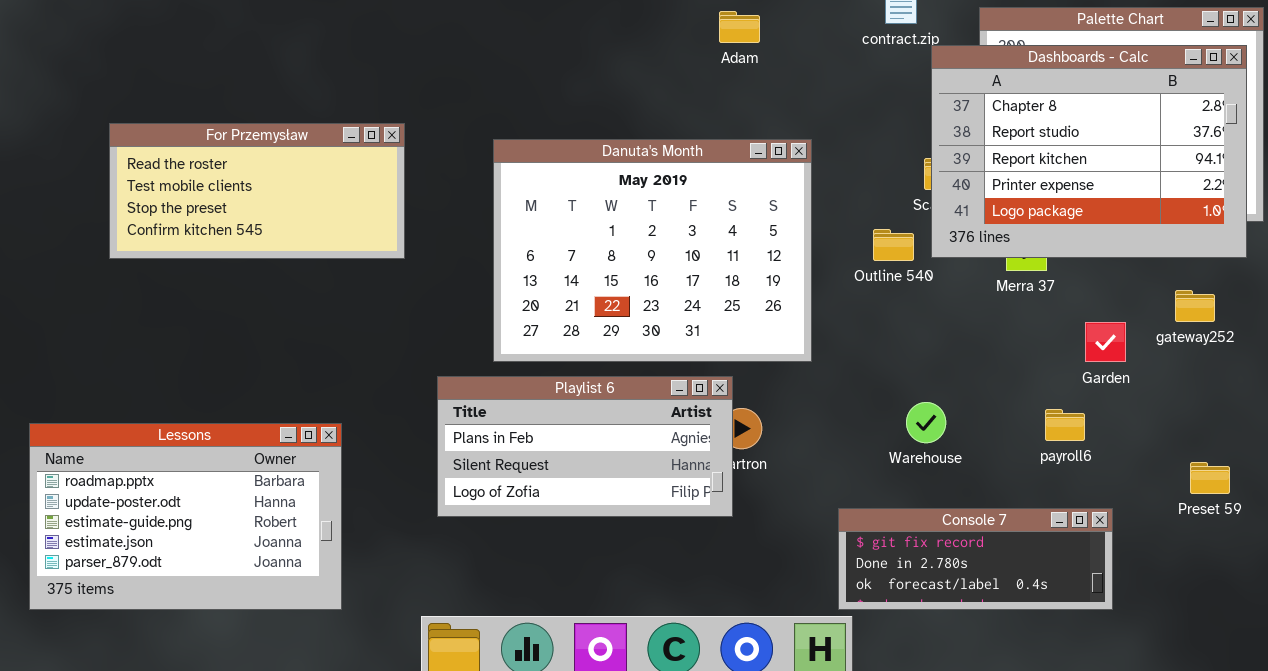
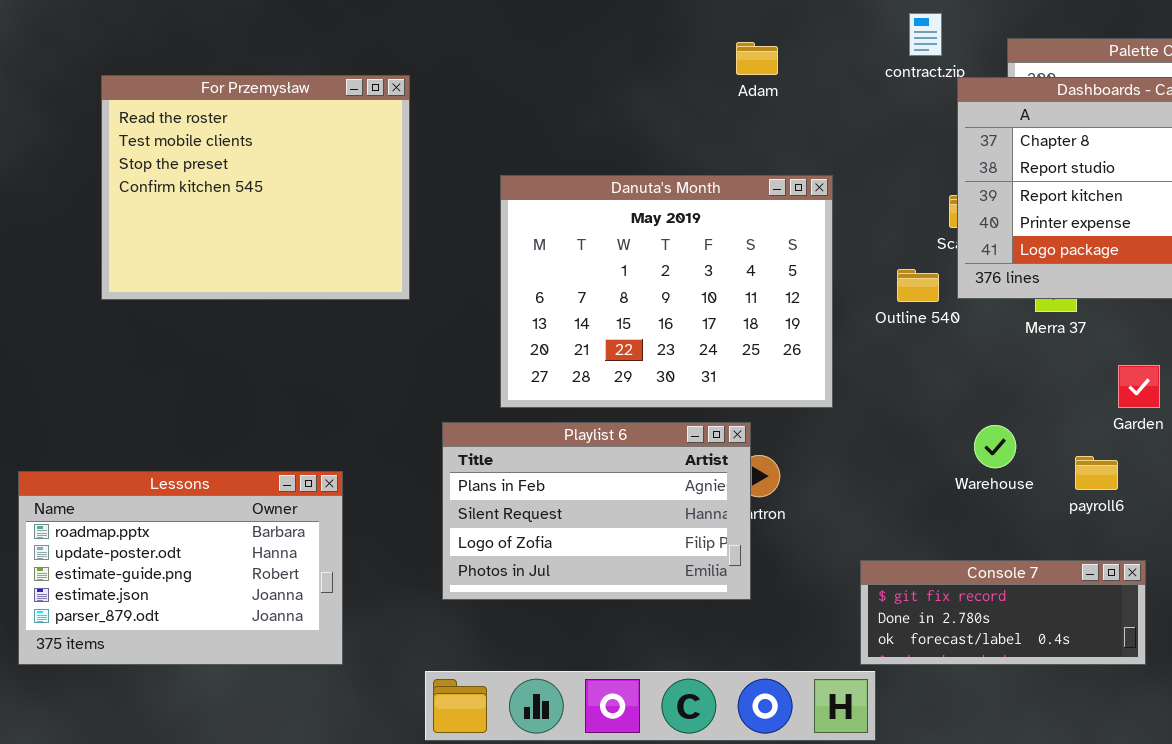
For Przemysław: [109,123,405,259] -> [101,75,410,300], resized
Playlist 6: [437,376,733,517] -> [442,422,751,600], resized
Warehouse: [906,402,946,443] -> [974,425,1016,468], moved

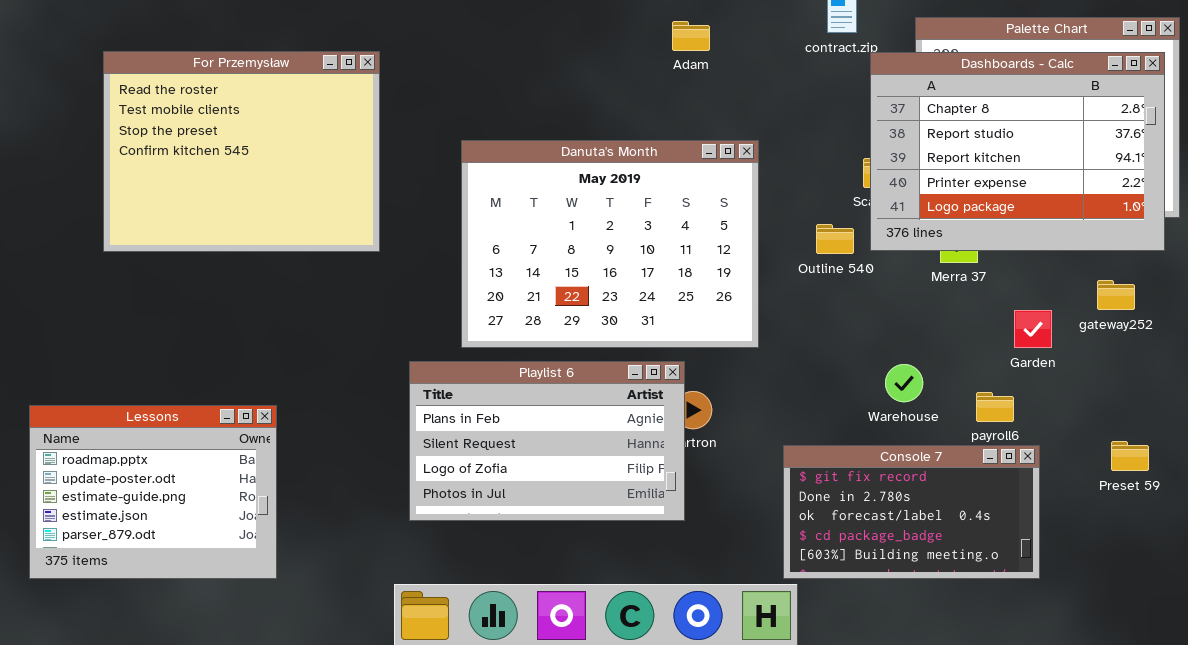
Lessons: [18,471,343,665] -> [29,405,277,579], resized
Console 7: [860,560,1146,665] -> [783,445,1040,579], resized

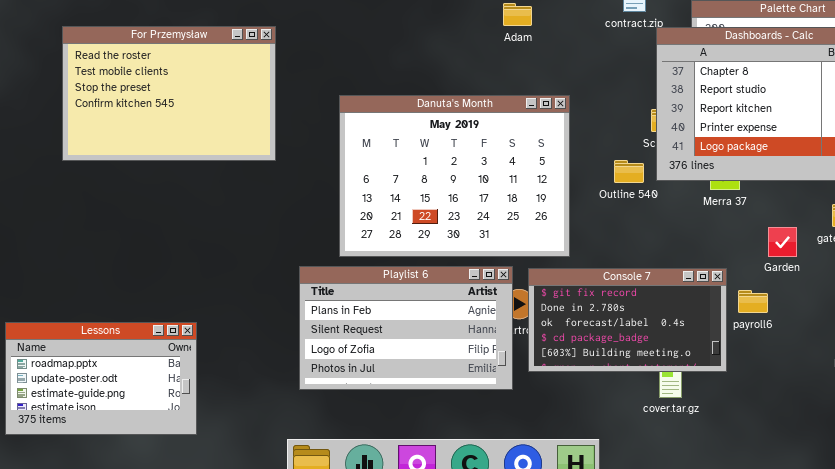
For Przemysław: [103,51,380,252] -> [62,26,276,161], resized
Lessons: [29,405,277,579] -> [5,322,197,435], resized
Console 7: [783,445,1040,579] -> [528,268,727,372], moved

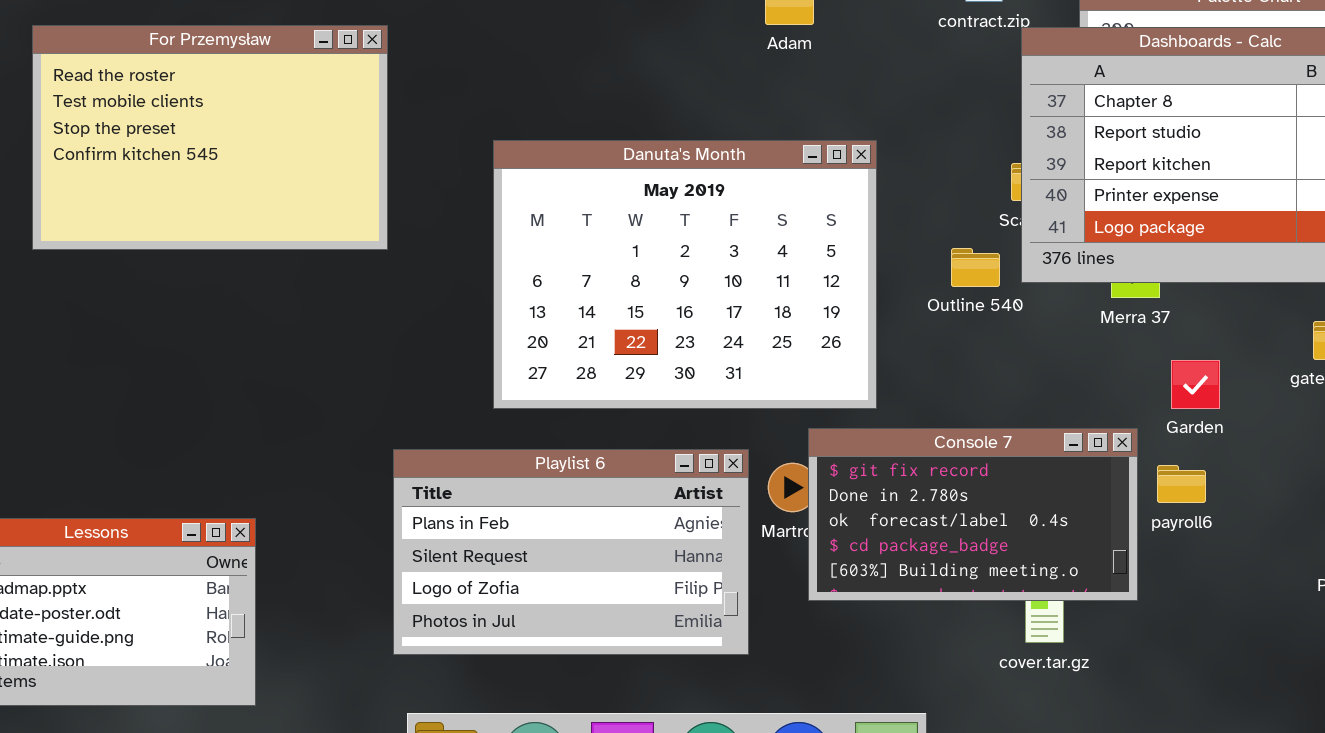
Garden: [768,227,797,257] -> [1171,360,1220,409], moved
Playlist 6: [299,266,513,390] -> [393,449,749,655], moved

